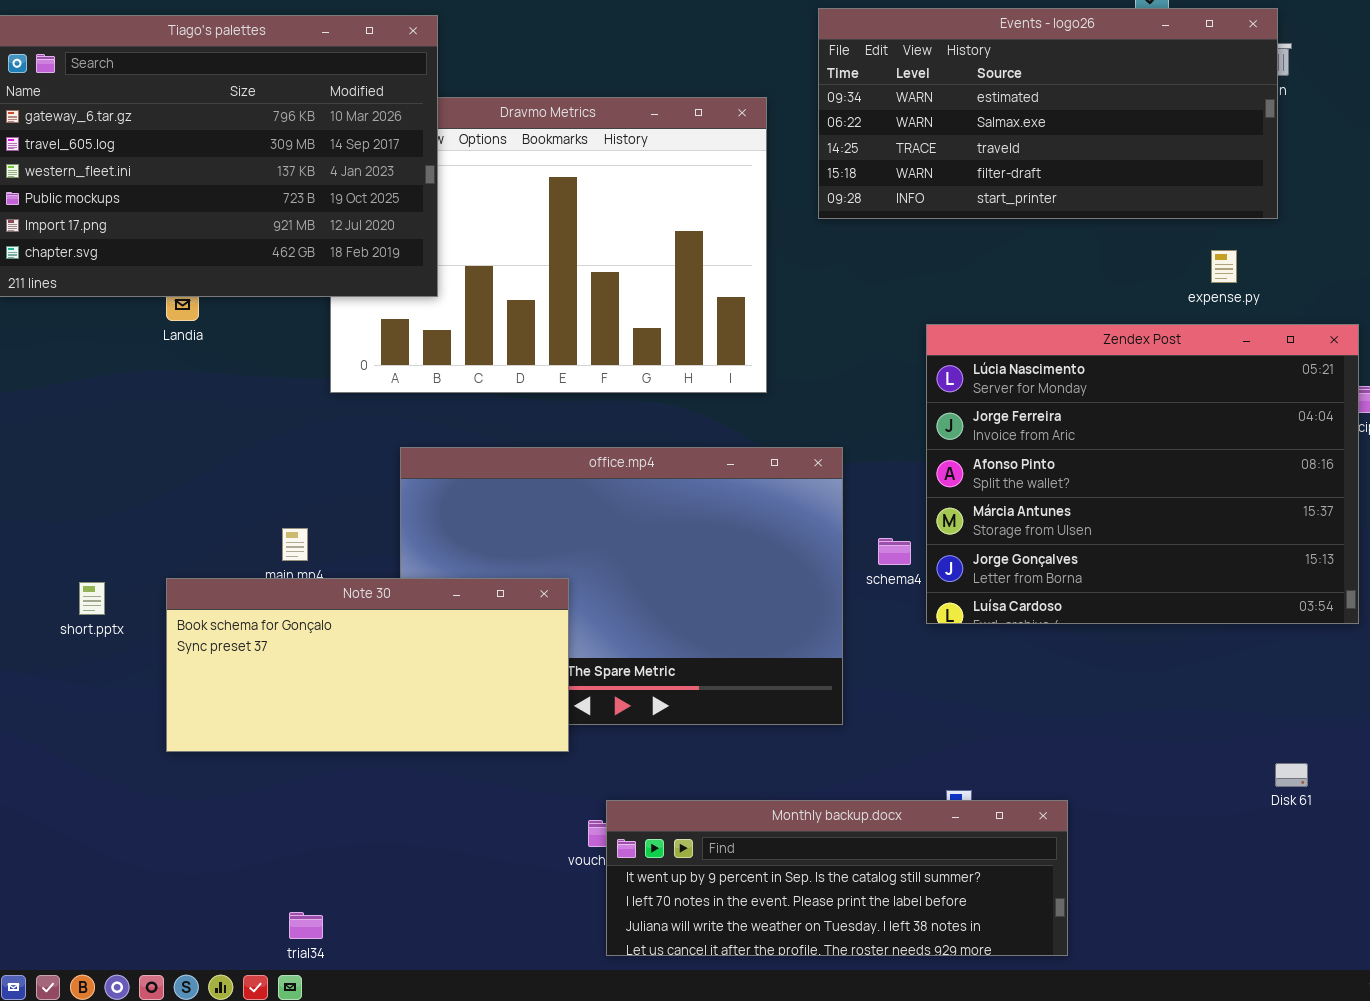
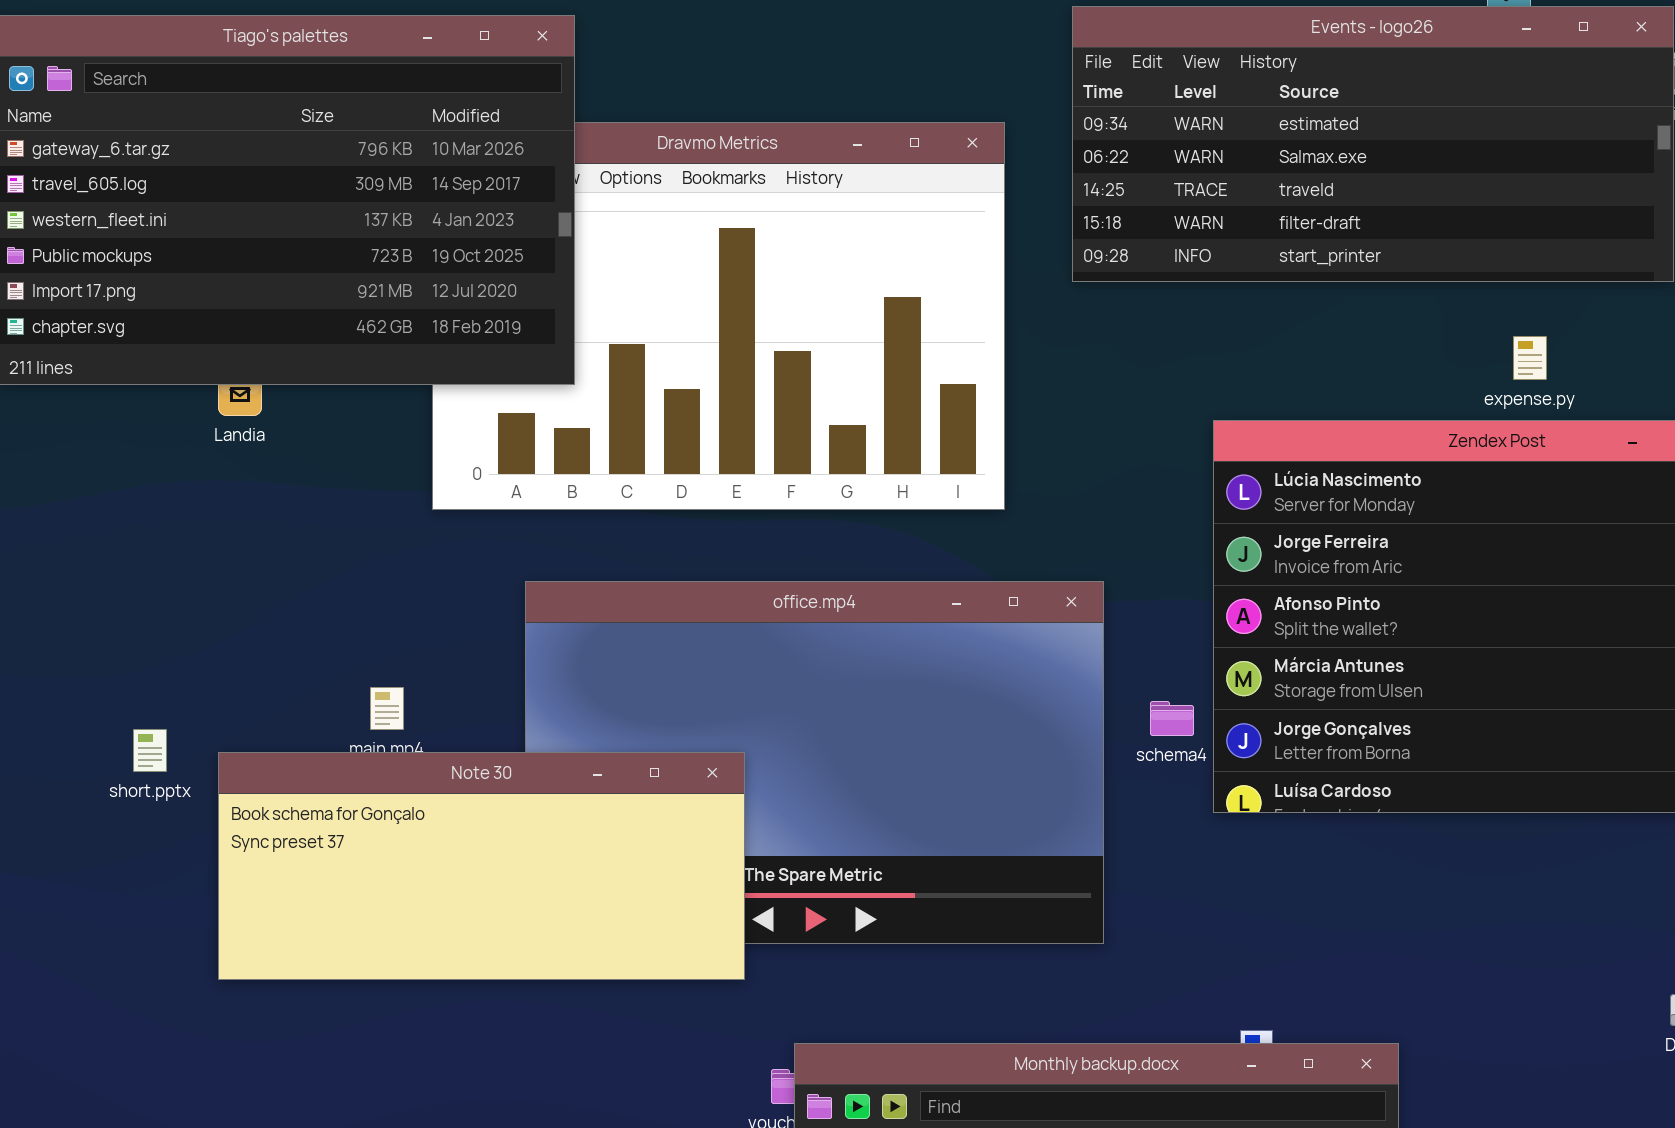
expense.py: [1211,250,1237,283] -> [1513,336,1547,380], moved
short.pptx: [79,582,105,615] -> [133,729,167,772], moved

